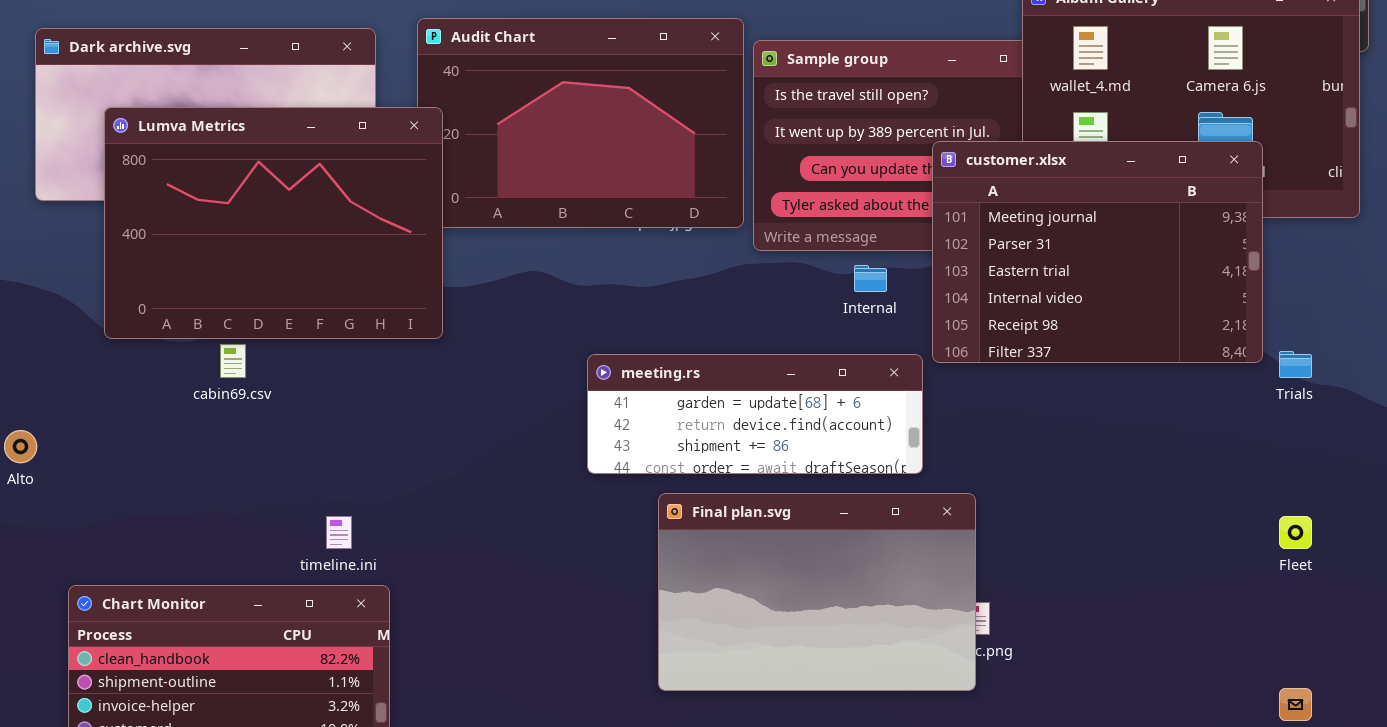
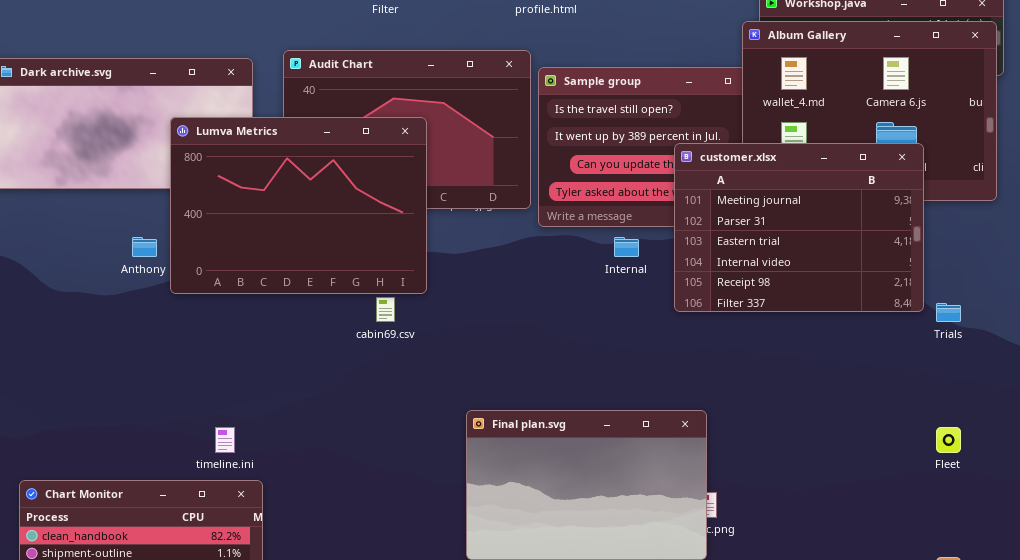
Lumva Metrics: [104,107,443,339] -> [170,117,427,294], moved
cabin69.csv: [220,344,246,378] -> [376,297,395,322], moved
meeting.rs: [587,354,923,474] -> none, closed

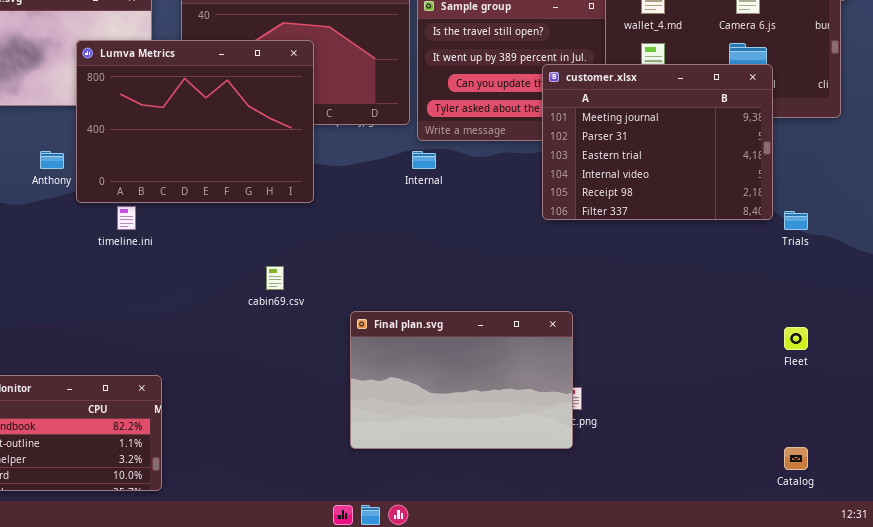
Internal: [614,237,639,257] -> [412,151,436,169], moved
cabin69.csv: [376,297,395,322] -> [266,266,284,290], moved
timeline.ini: [215,427,235,453] -> [117,206,136,230], moved

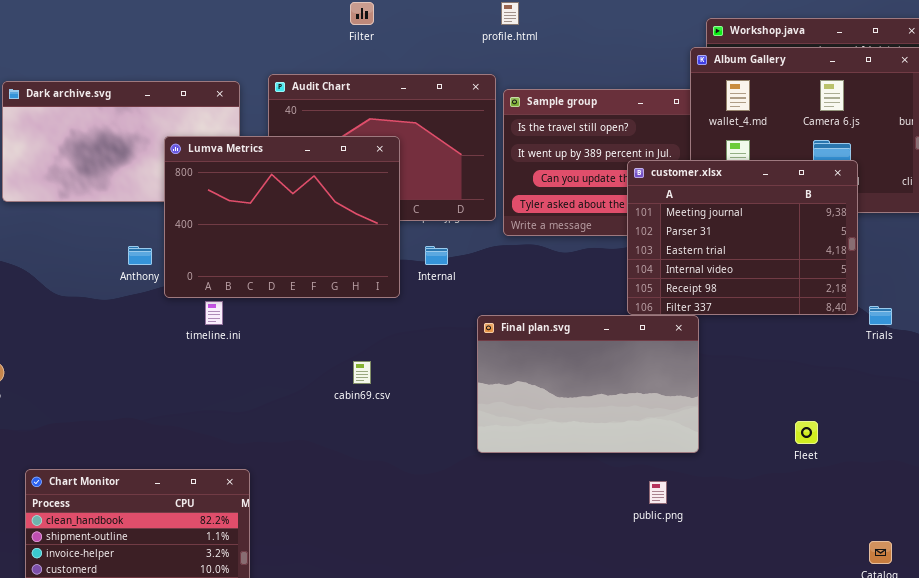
Internal: [412,151,436,169] -> [425,246,448,265], moved
Final plan.svg: [350,311,573,449] -> [477,315,699,453], moved
Fleet: [784,327,808,350] -> [795,421,818,444], moved

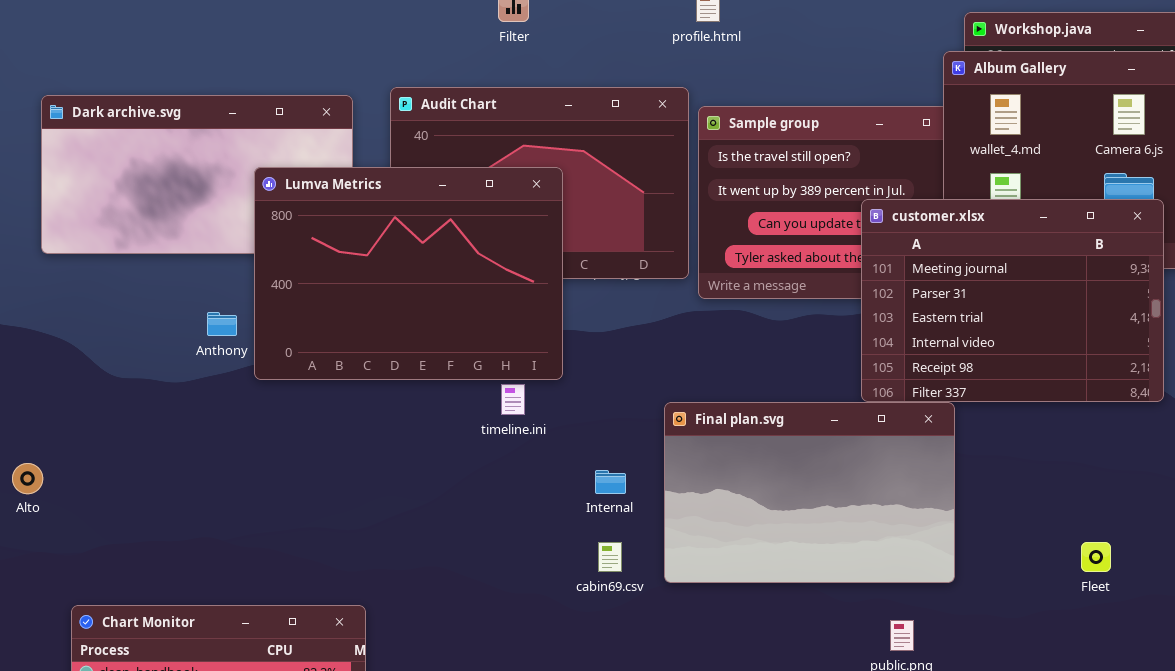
Internal: [425,246,448,265] -> [595,470,626,494], moved
timeline.ini: [205,301,223,325] -> [501,384,525,415], moved
cabin69.csv: [353,361,371,384] -> [598,542,622,572], moved

